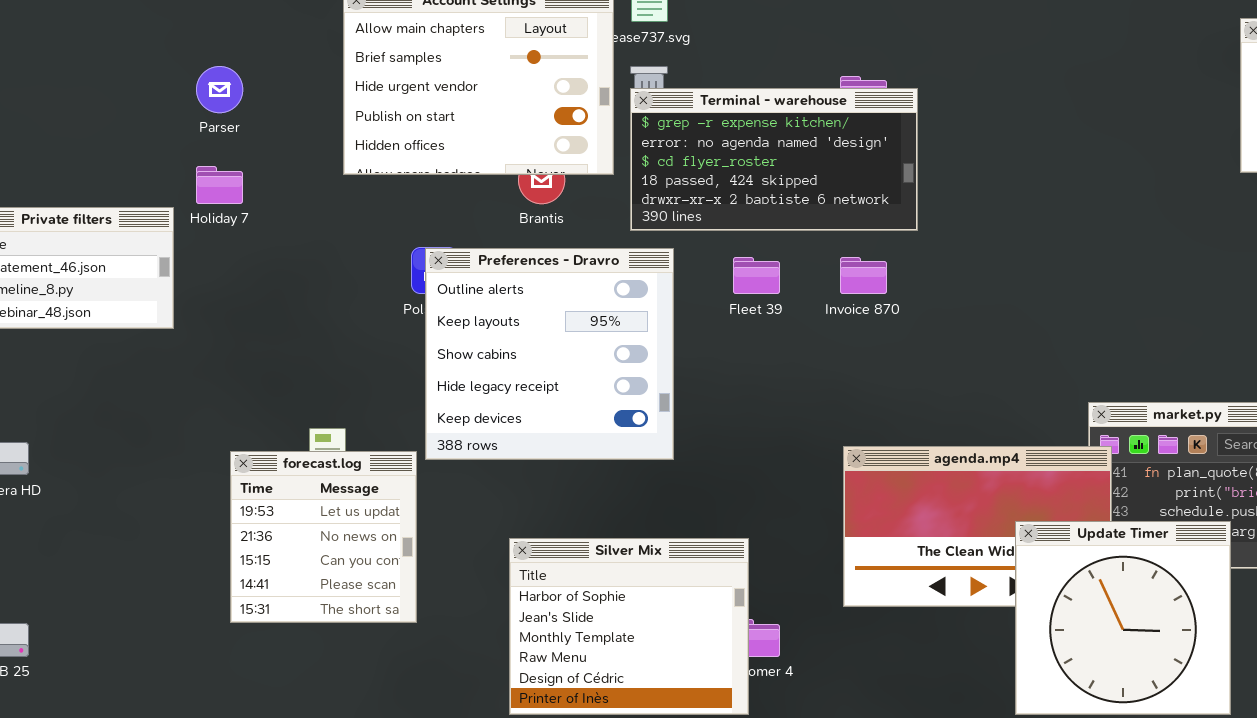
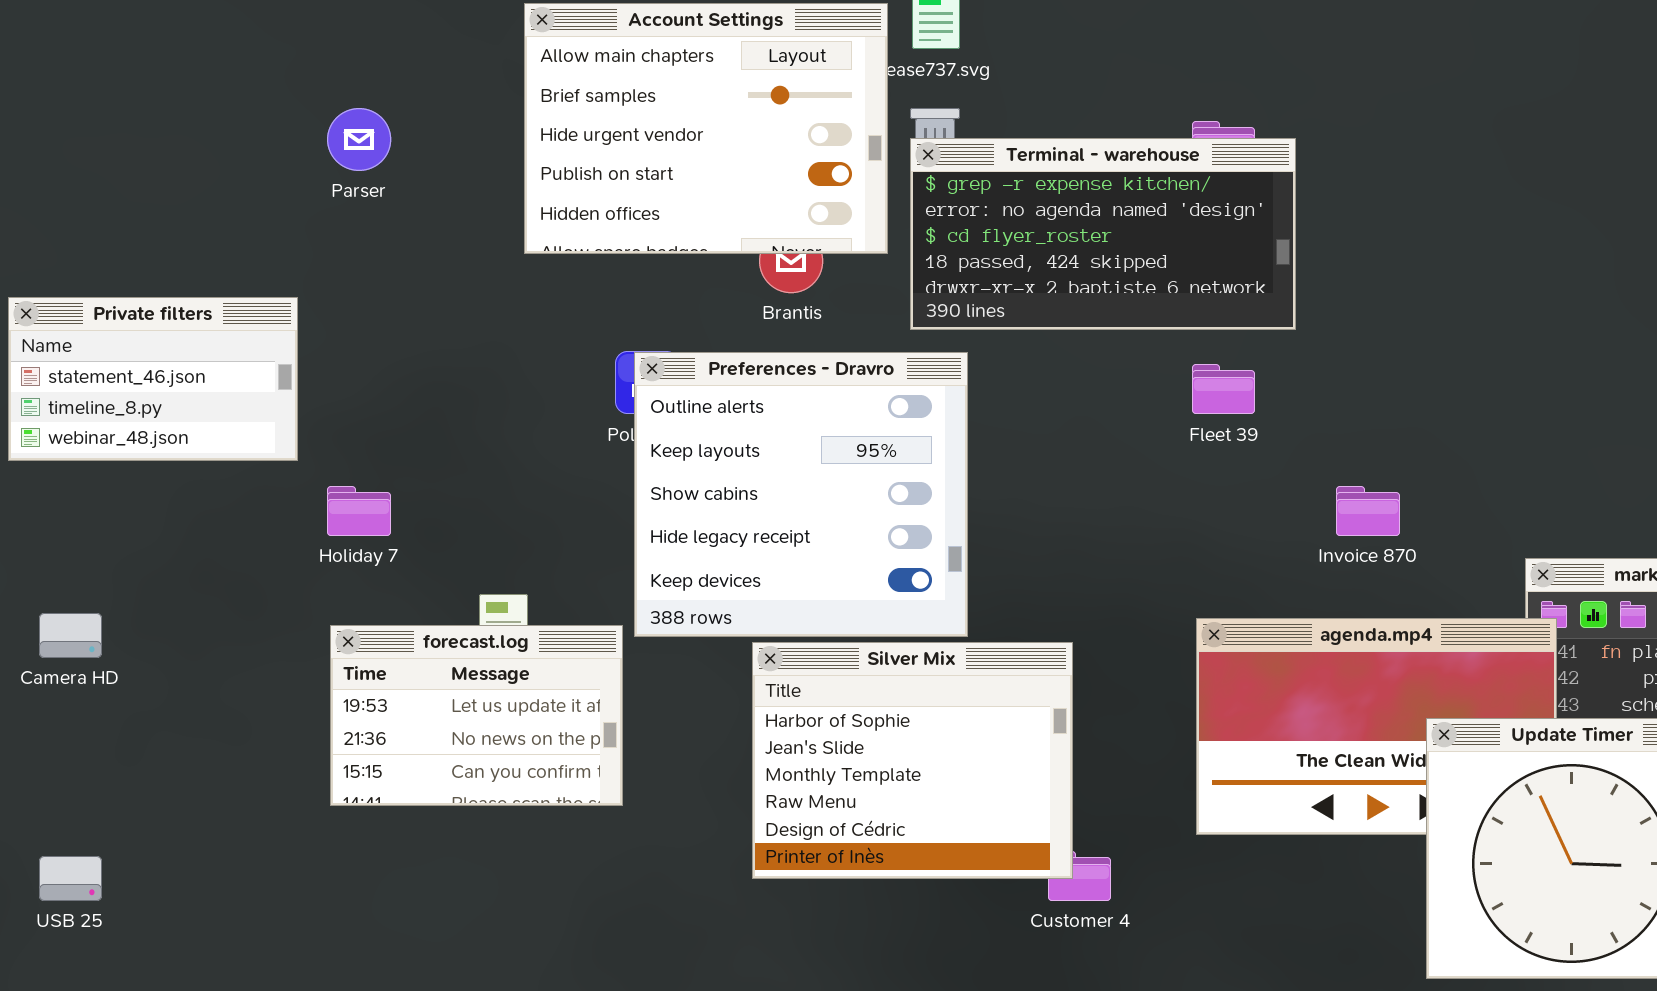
Holiday 7: [196,166,243,204] -> [327,486,391,536], moved
Fleet 39: [733,257,780,294] -> [1192,364,1255,414], moved
Invoice 870: [840,257,887,294] -> [1336,486,1400,536], moved
forecast.log: [230,451,417,623] -> [330,625,623,806], resized
Silver Mix: [509,538,749,715] -> [752,642,1073,879], moved

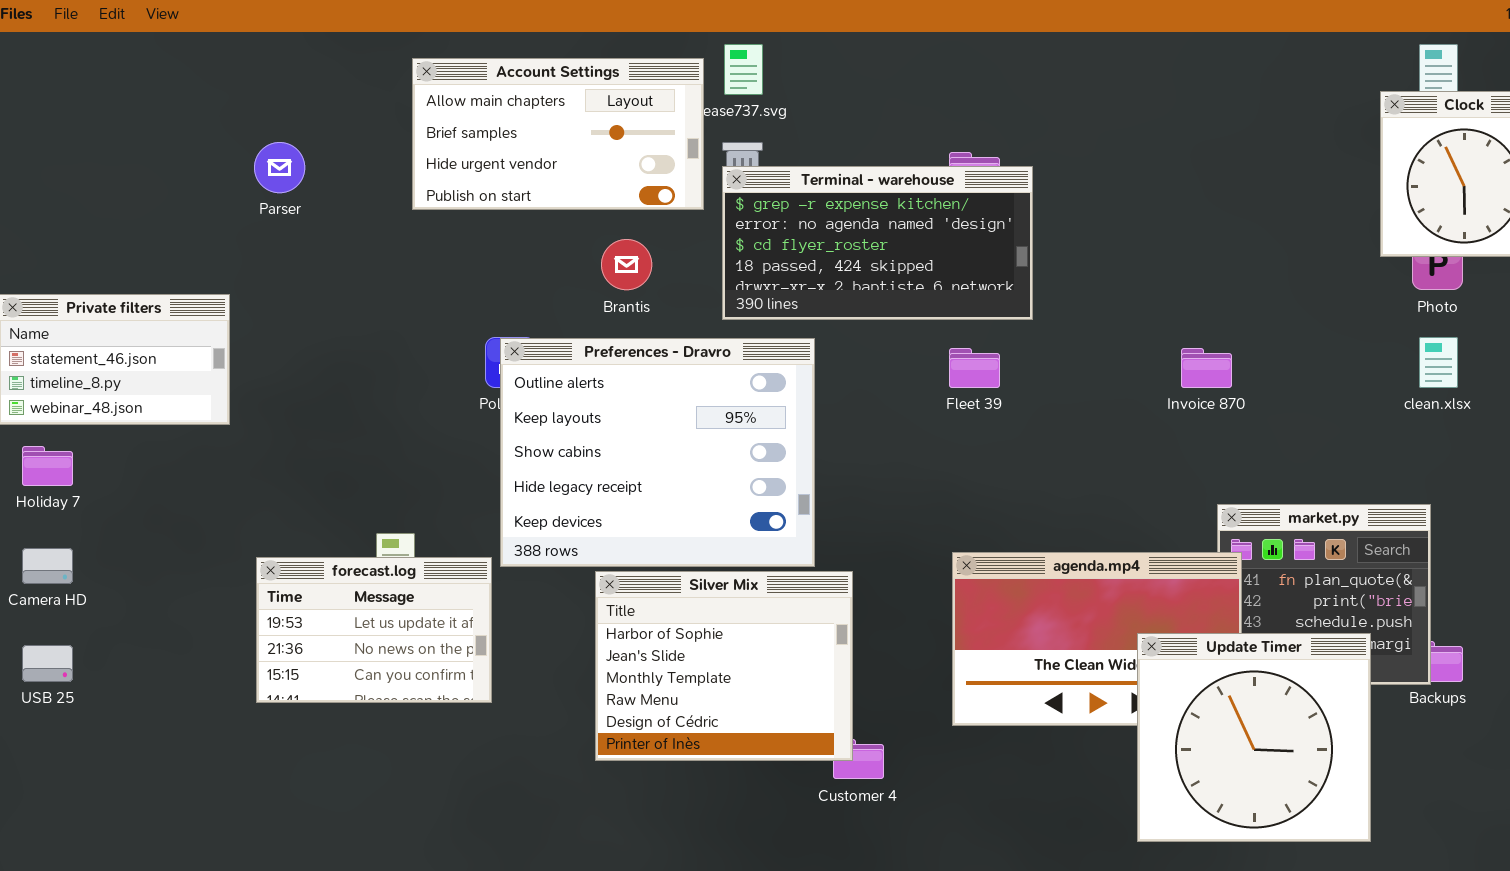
Account Settings: [524,3,888,254] -> [412,58,704,210], resized
Preferences - Dravro: [634,352,968,637] -> [500,338,815,567], resized
Holiday 7: [327,486,391,536] -> [22,446,73,486], moved
Invoice 870: [1336,486,1400,536] -> [1181,348,1232,388], moved
USB 25: [39,856,102,901] -> [22,645,73,682], moved

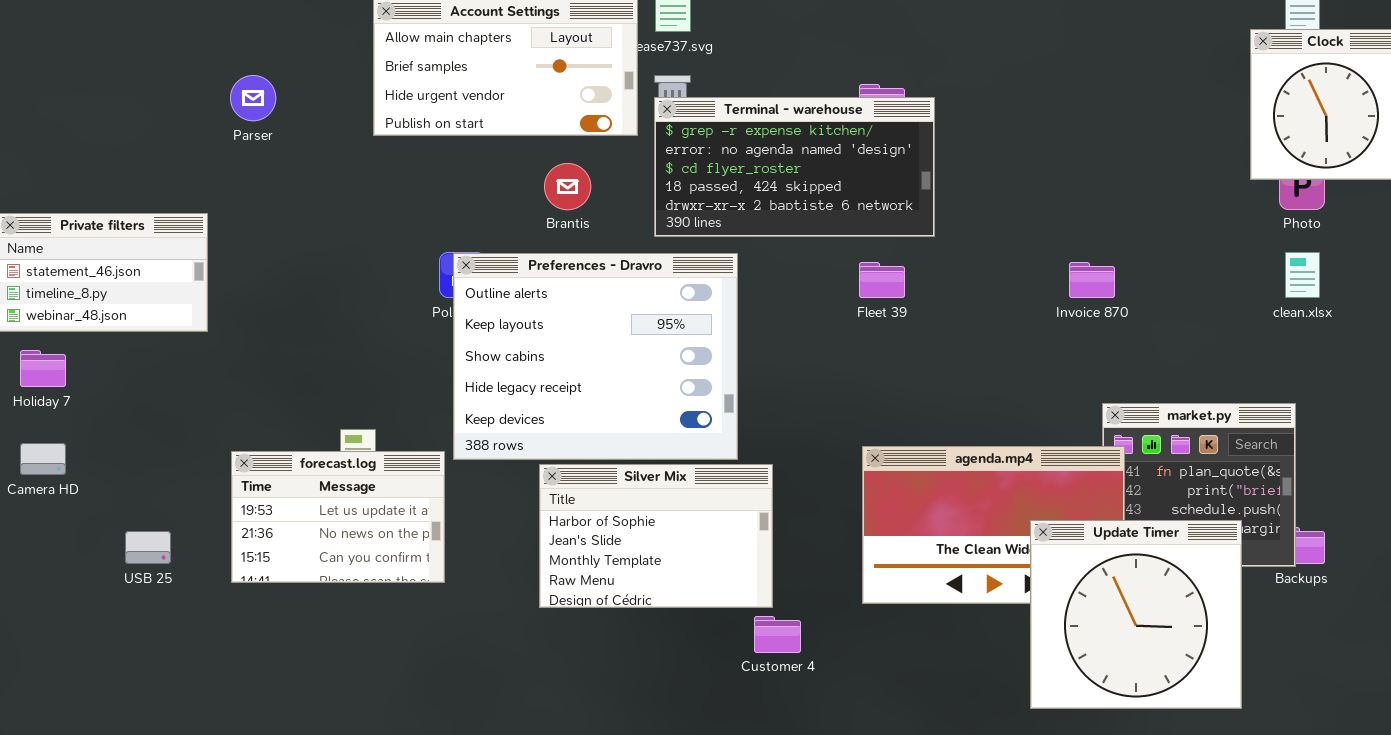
Silver Mix: [595,571,853,761] -> [539,464,773,608], resized
USB 25: [22,645,73,682] -> [125,531,171,564], moved

